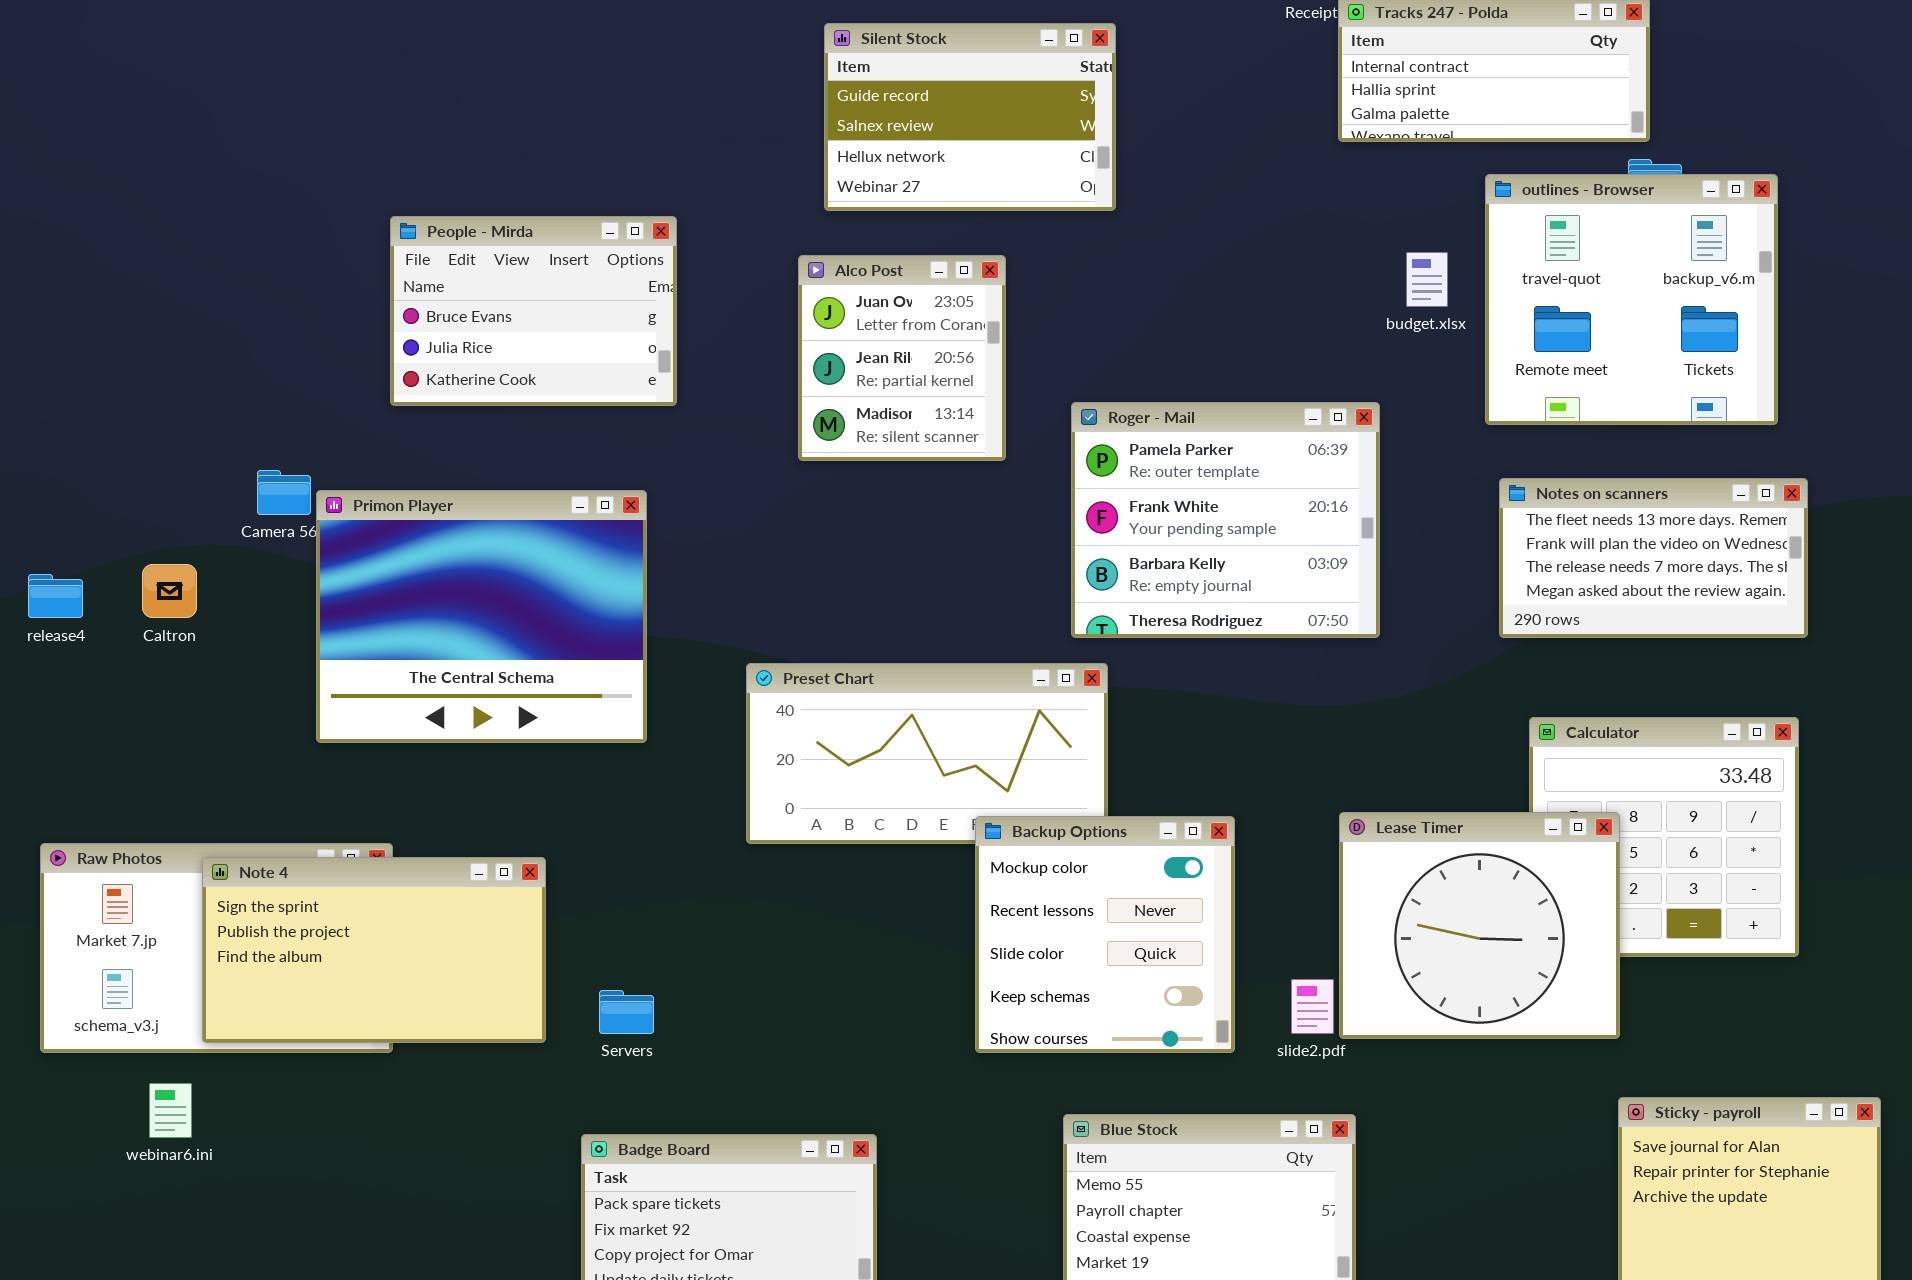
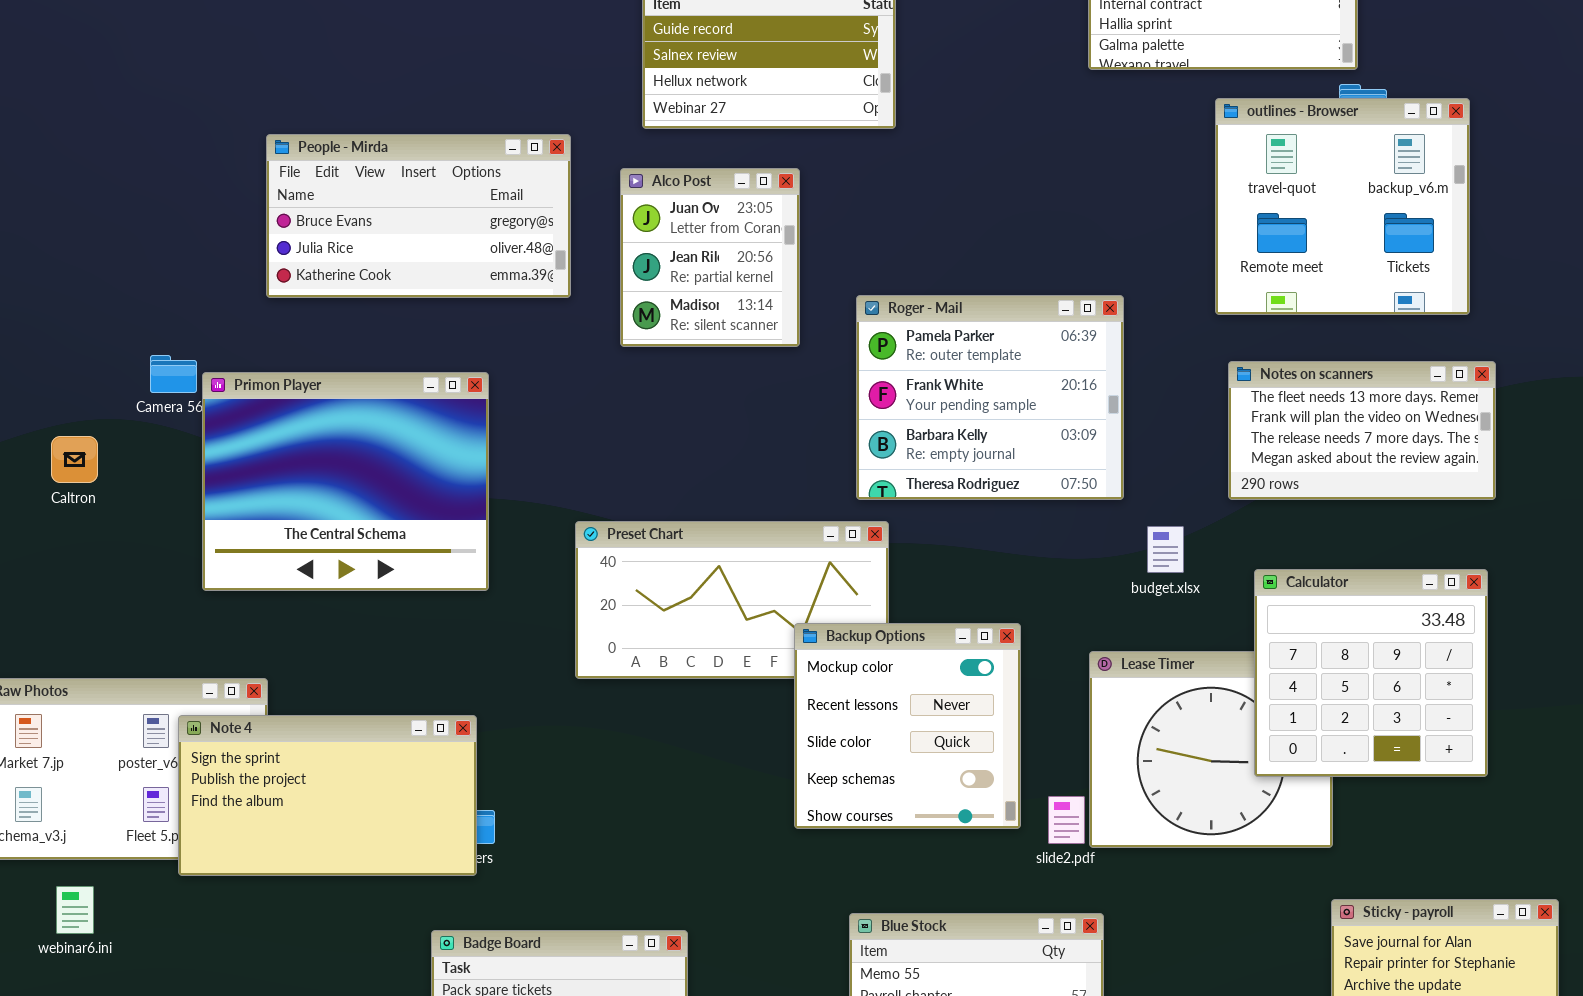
People - Mirda: [390,216,677,406] -> [266,134,571,298], resized
budget.xlsx: [1406,252,1448,307] -> [1147,526,1184,573], moved
Calculator: [1529,717,1799,957] -> [1254,569,1488,777], raised
Backup Options: [975,816,1235,1053] -> [794,623,1021,829], moved
Note 4: [202,857,546,1043] -> [178,715,477,876], moved

